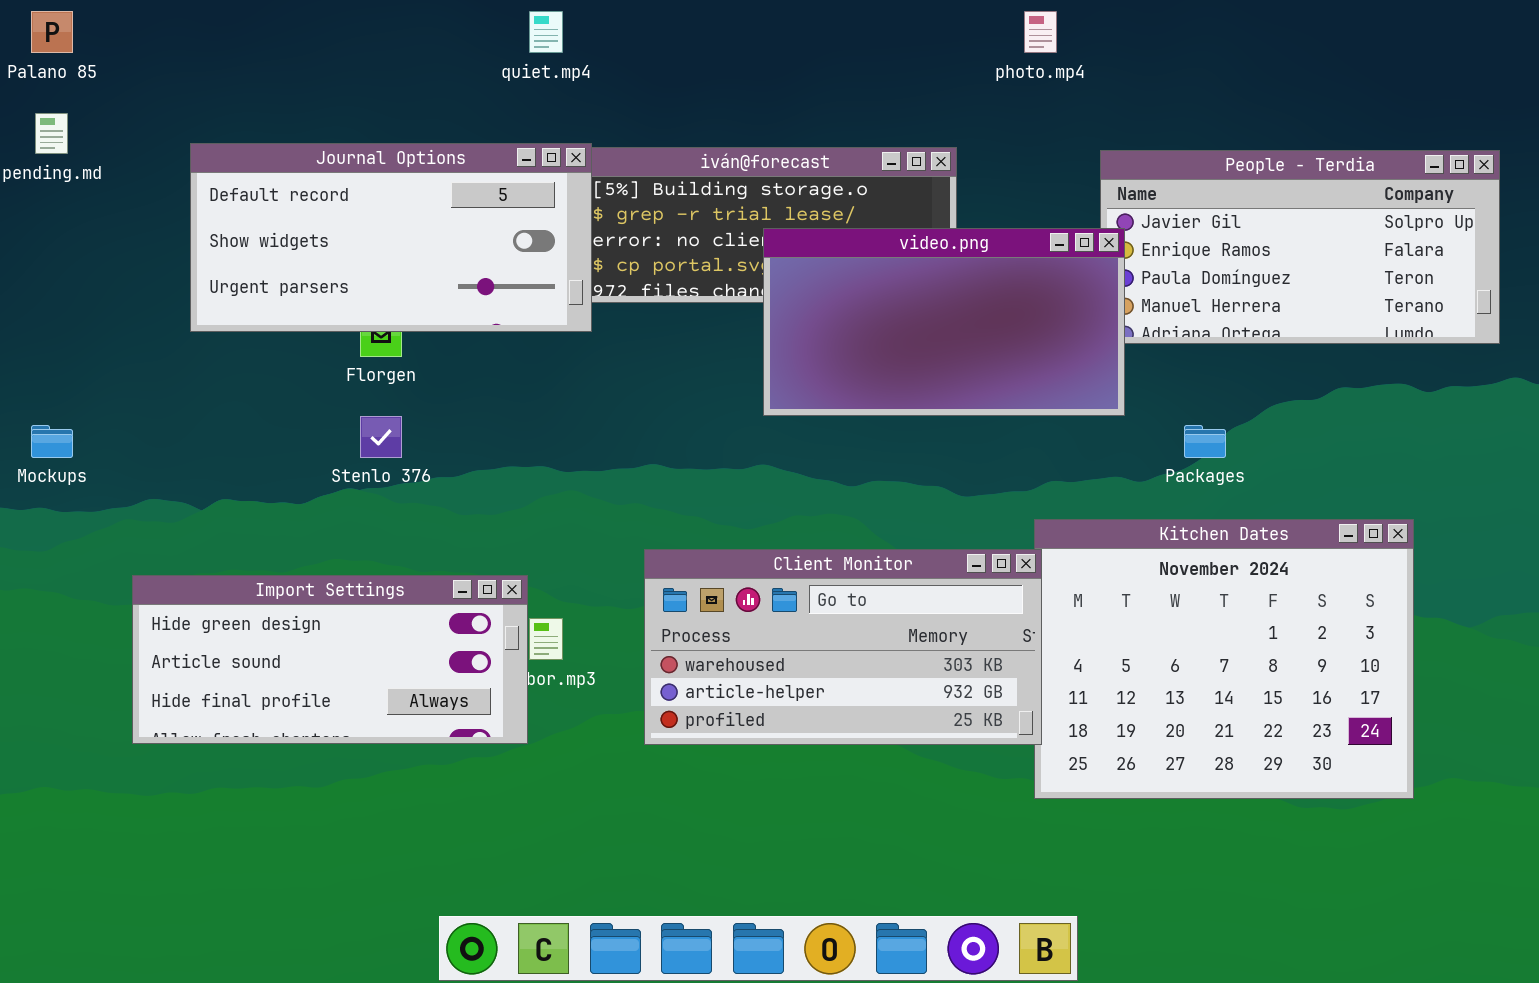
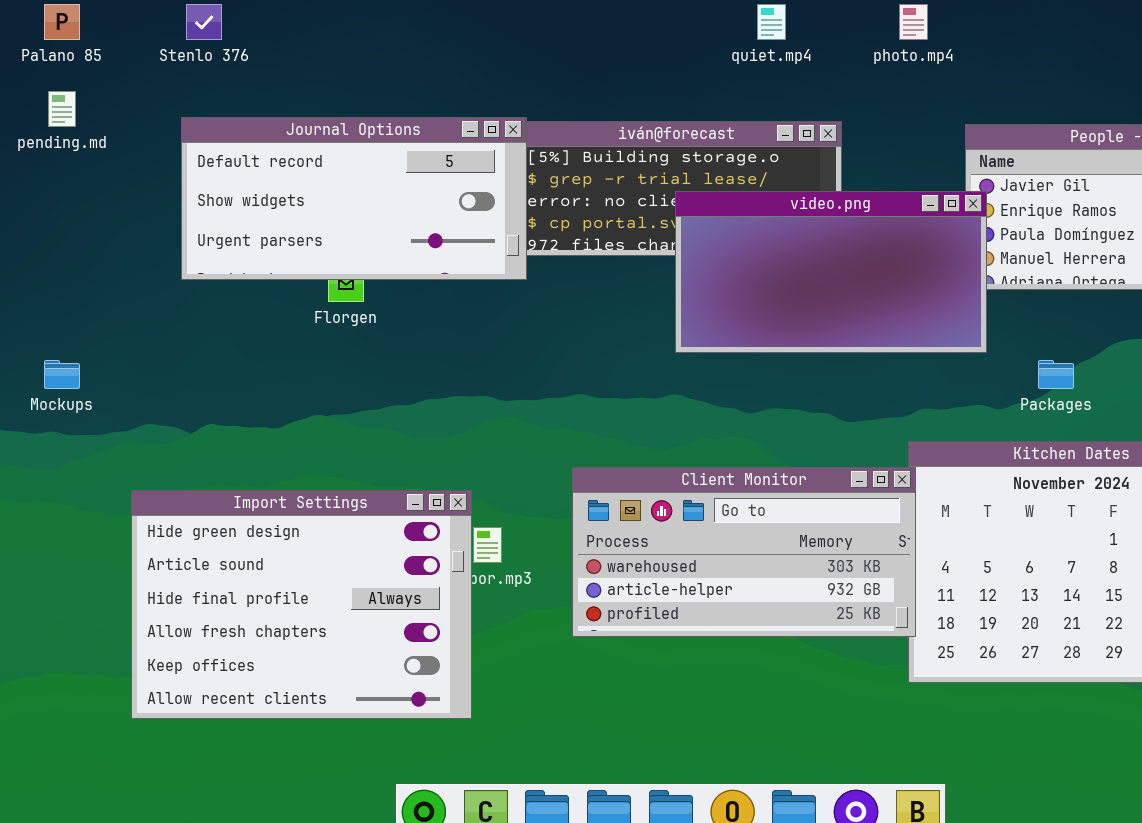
quiet.mp4: [529,11,563,53] -> [757,4,786,40], moved
Stenlo 376: [360,416,402,458] -> [186,4,222,40], moved
Import Settings: [132,575,528,744] -> [131,490,472,719], resized

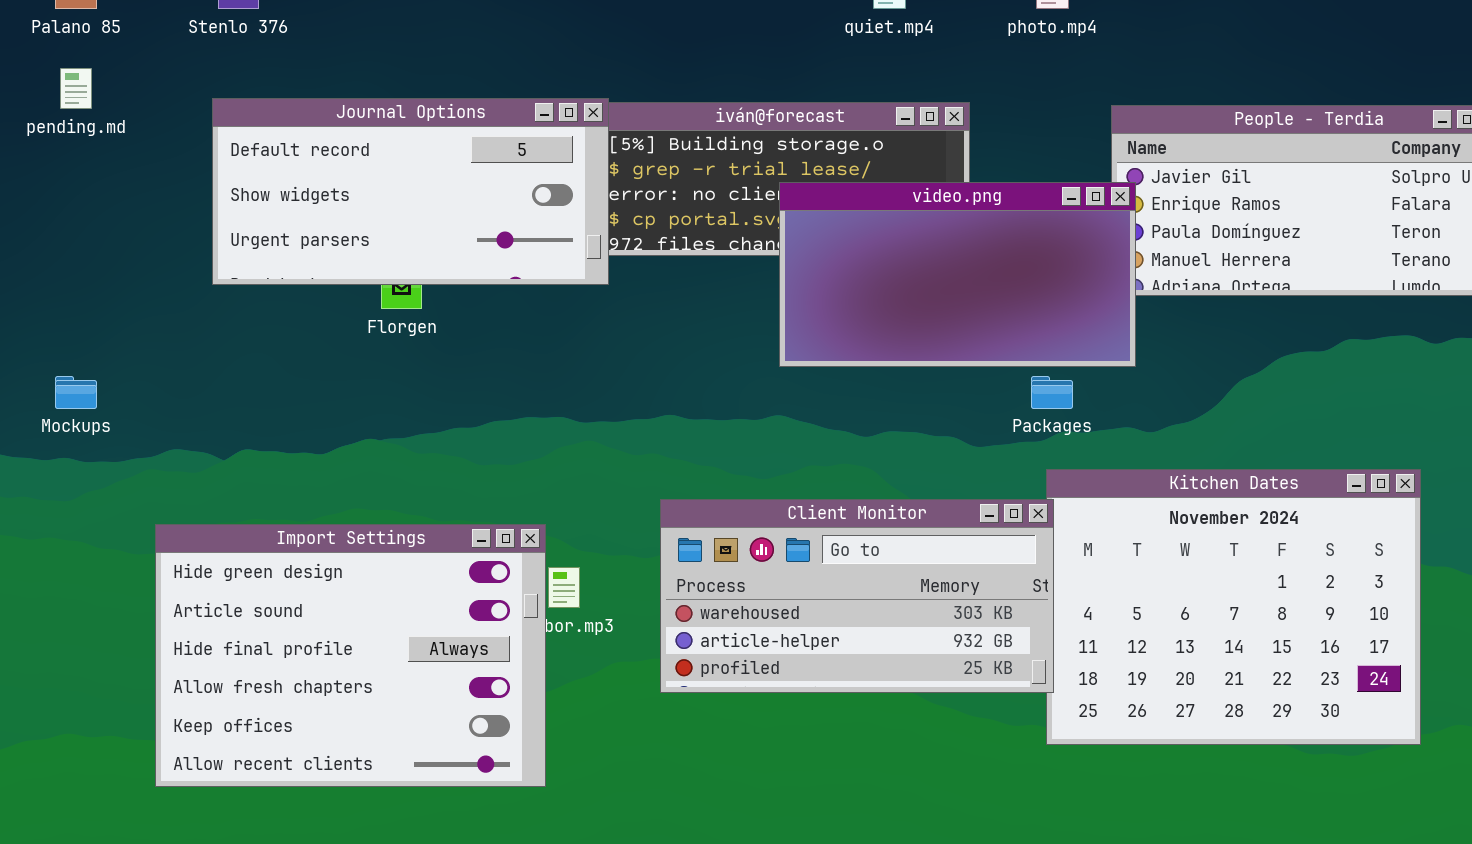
Packages: [1038,360,1074,389] -> [1031,376,1073,409], moved

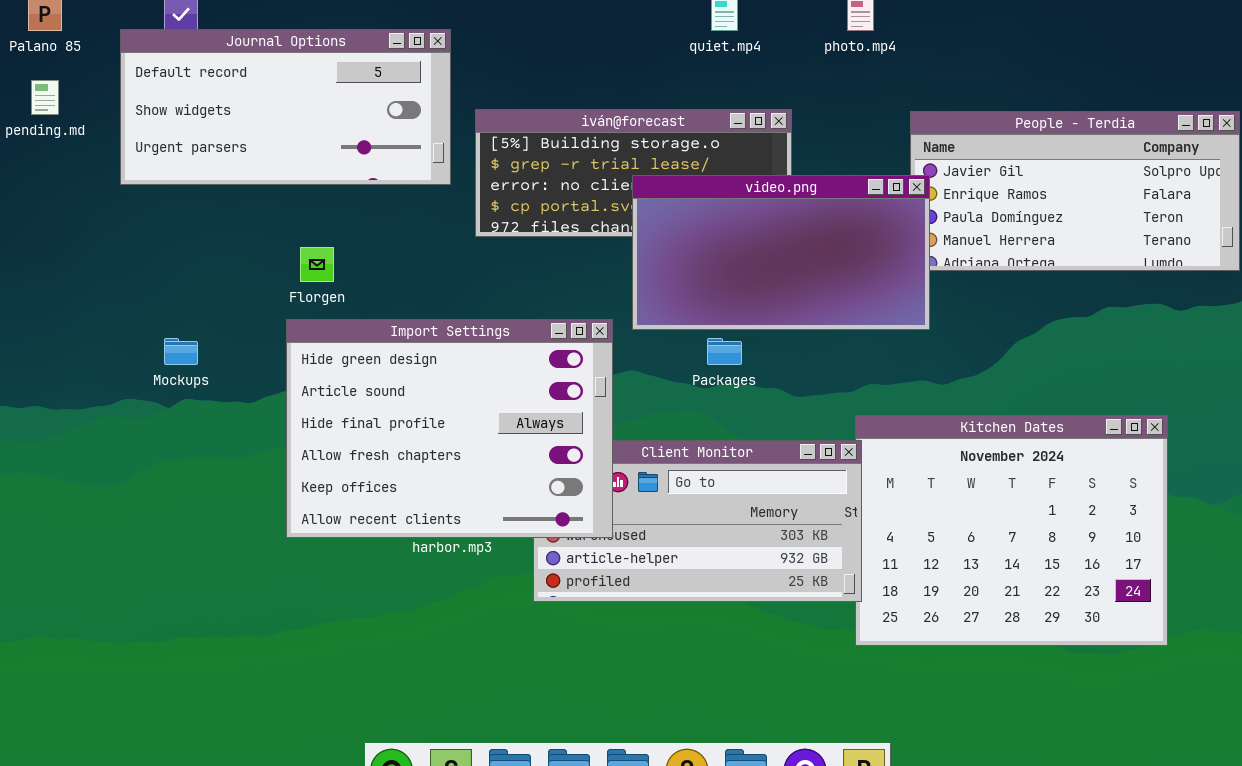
Journal Options: [212,98,609,285] -> [120,29,451,185], moved
Mockups: [55,376,97,409] -> [164,338,198,365], moved
Packages: [1031,376,1073,409] -> [707,338,742,365], moved
Import Settings: [155,524,546,787] -> [286,319,613,538], moved

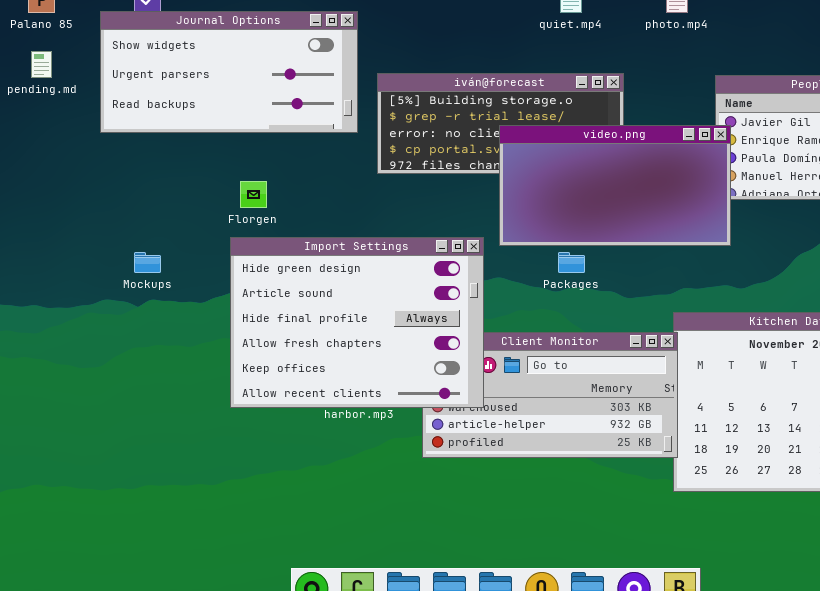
Journal Options: [120,29,451,185] -> [100,11,358,133], scrolled down 1 row

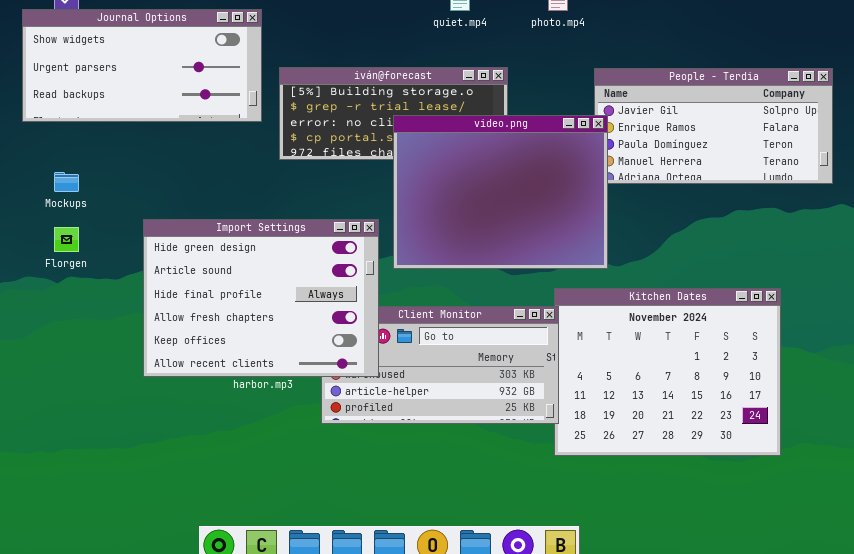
video.png: [499,125,731,246] -> [393,115,608,269], resized
Florgen: [240,181,267,208] -> [54,227,79,252], moved
Mockups: [134,252,161,273] -> [54,172,79,192], moved

